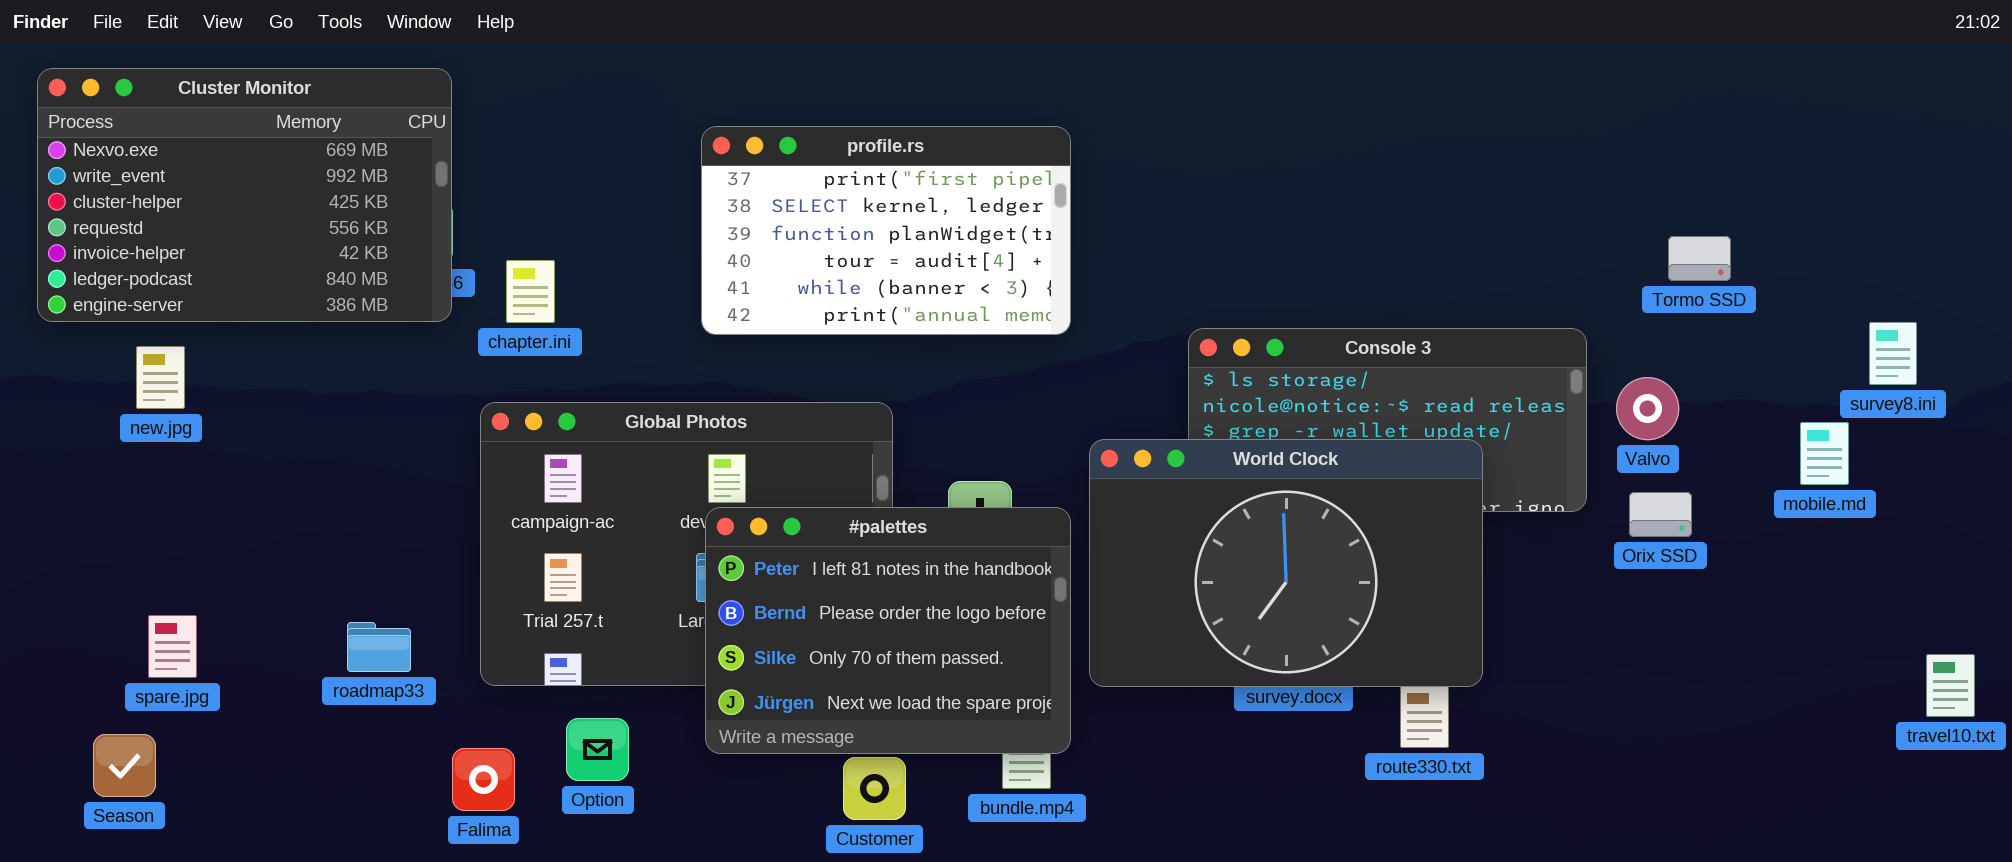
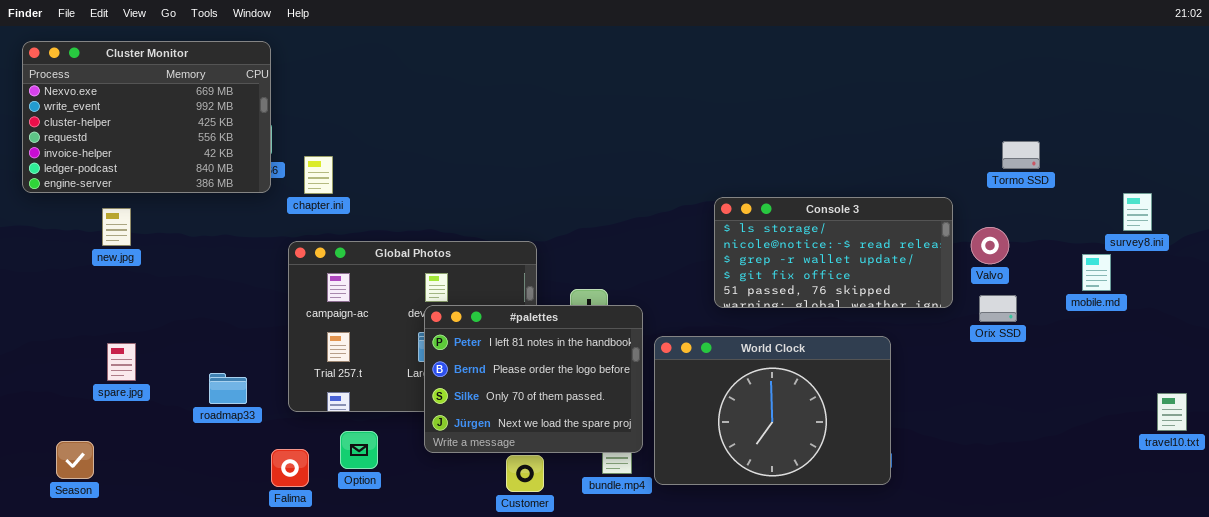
profile.rs: [701,126,1071,335] -> none, closed
new.jpg: [136,346,185,409] -> [102,208,131,246], moved
World Clock: [1089,439,1483,687] -> [654,336,891,485], moved
spare.jpg: [148,615,197,678] -> [107,343,136,381], moved

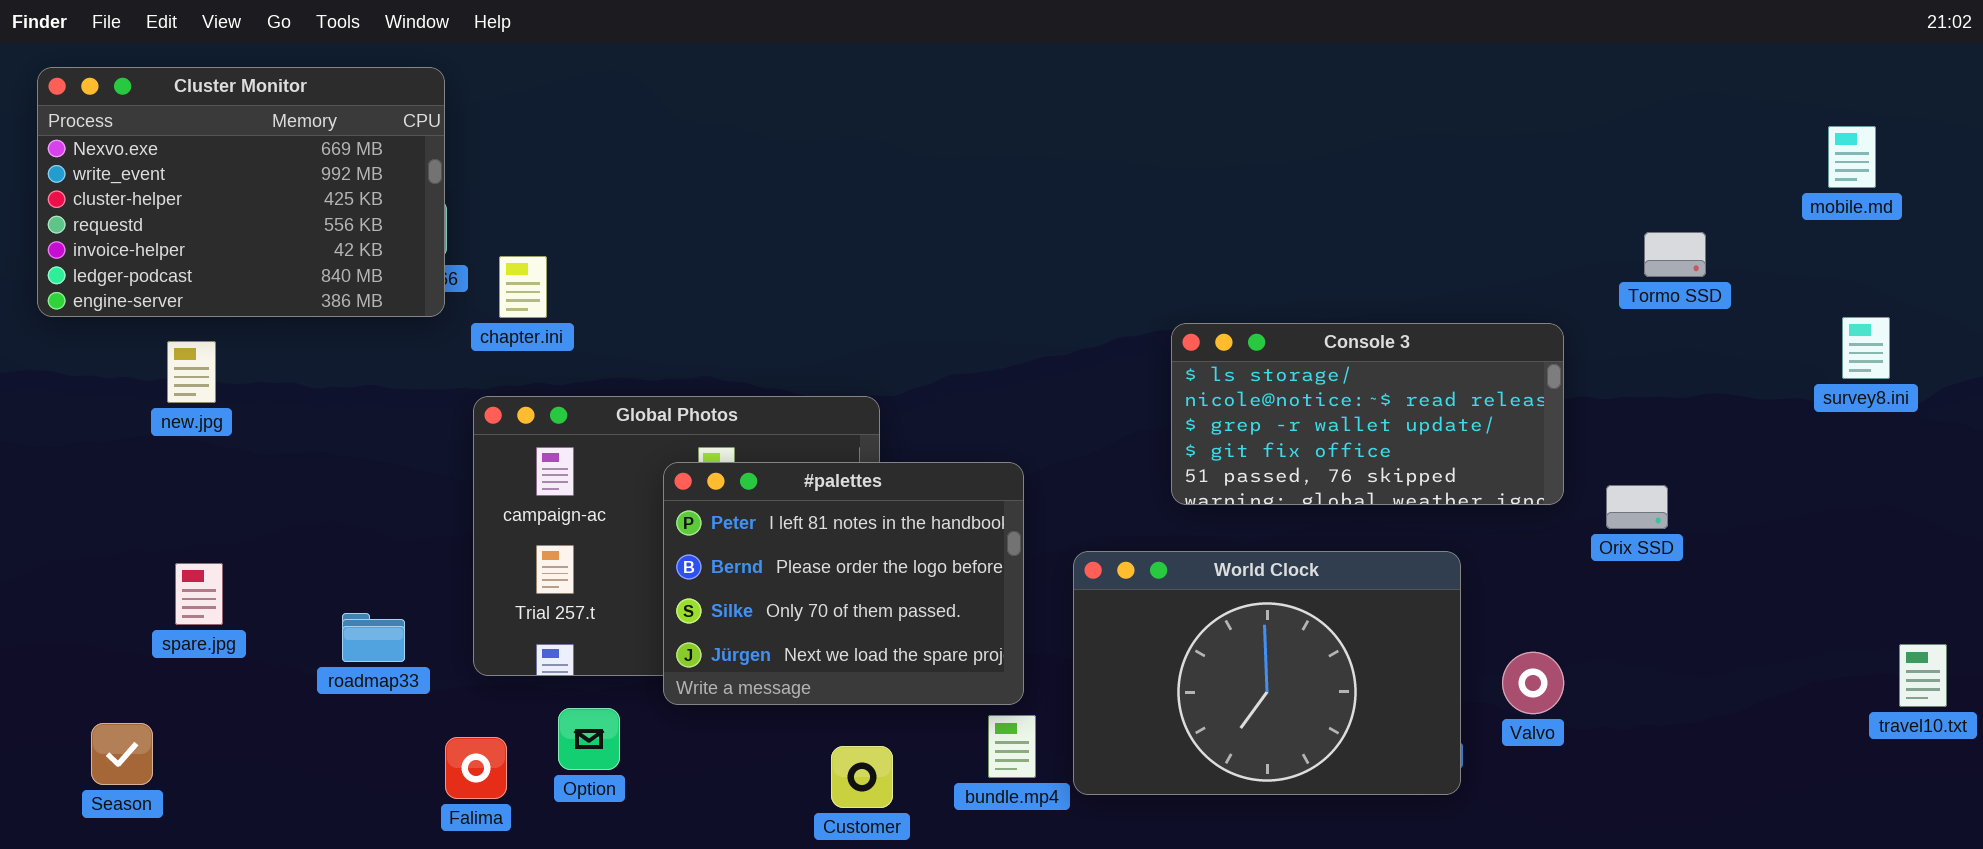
Valvo: [971,227,1009,264] -> [1502,652,1564,714], moved
mobile.md: [1082,254,1111,291] -> [1828,126,1876,188], moved
#palettes: [424,305,643,453] -> [663,462,1024,705], moved

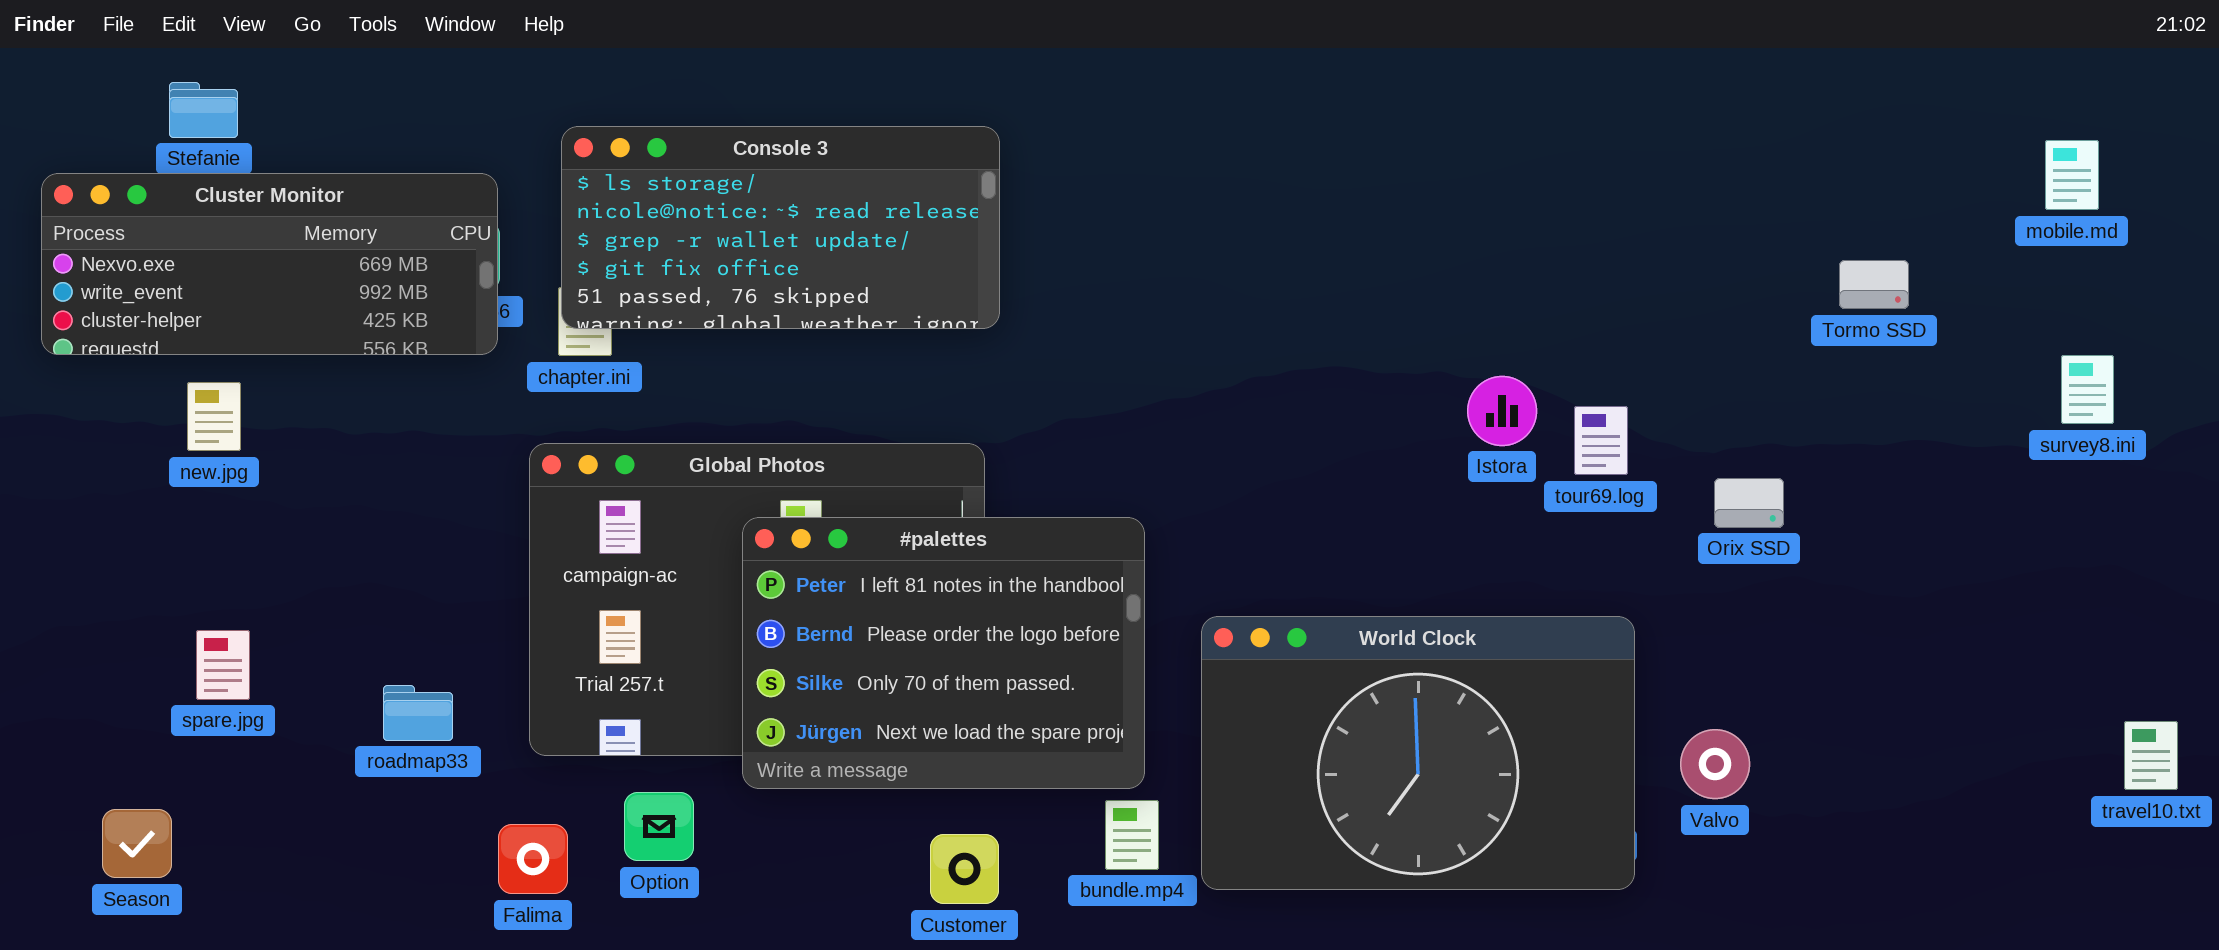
Cluster Monitor: [37,67,445,317] -> [41,173,498,355], resized
Console 3: [1171,323,1564,505] -> [561,126,1000,329], moved
Orix SSD: [1606,485,1668,529] -> [1714,478,1784,528], moved

